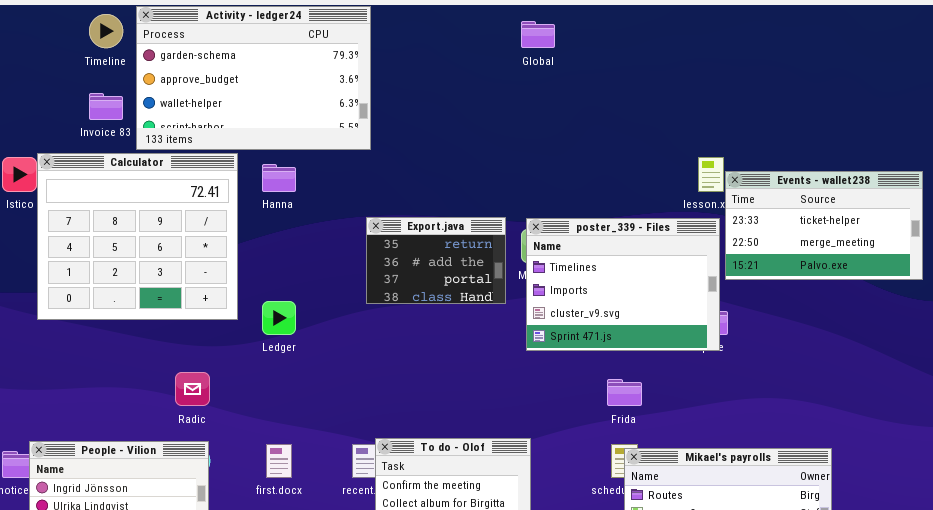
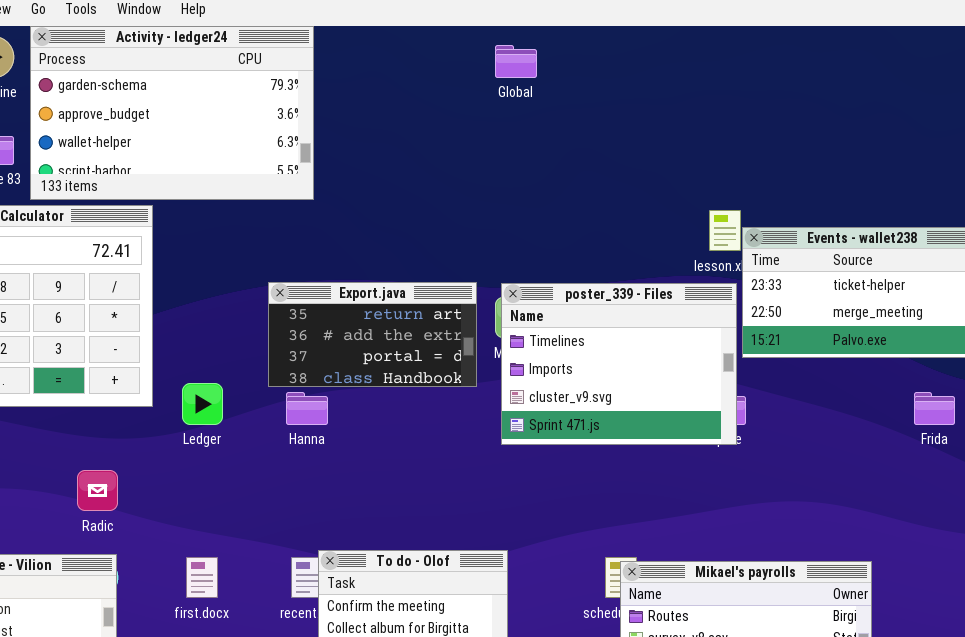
Hanna: [262,164,296,192] -> [286,392,328,425], moved
Export.java: [366,217,506,304] -> [268,282,477,387], resized
Frida: [607,379,642,406] -> [914,392,955,425], moved

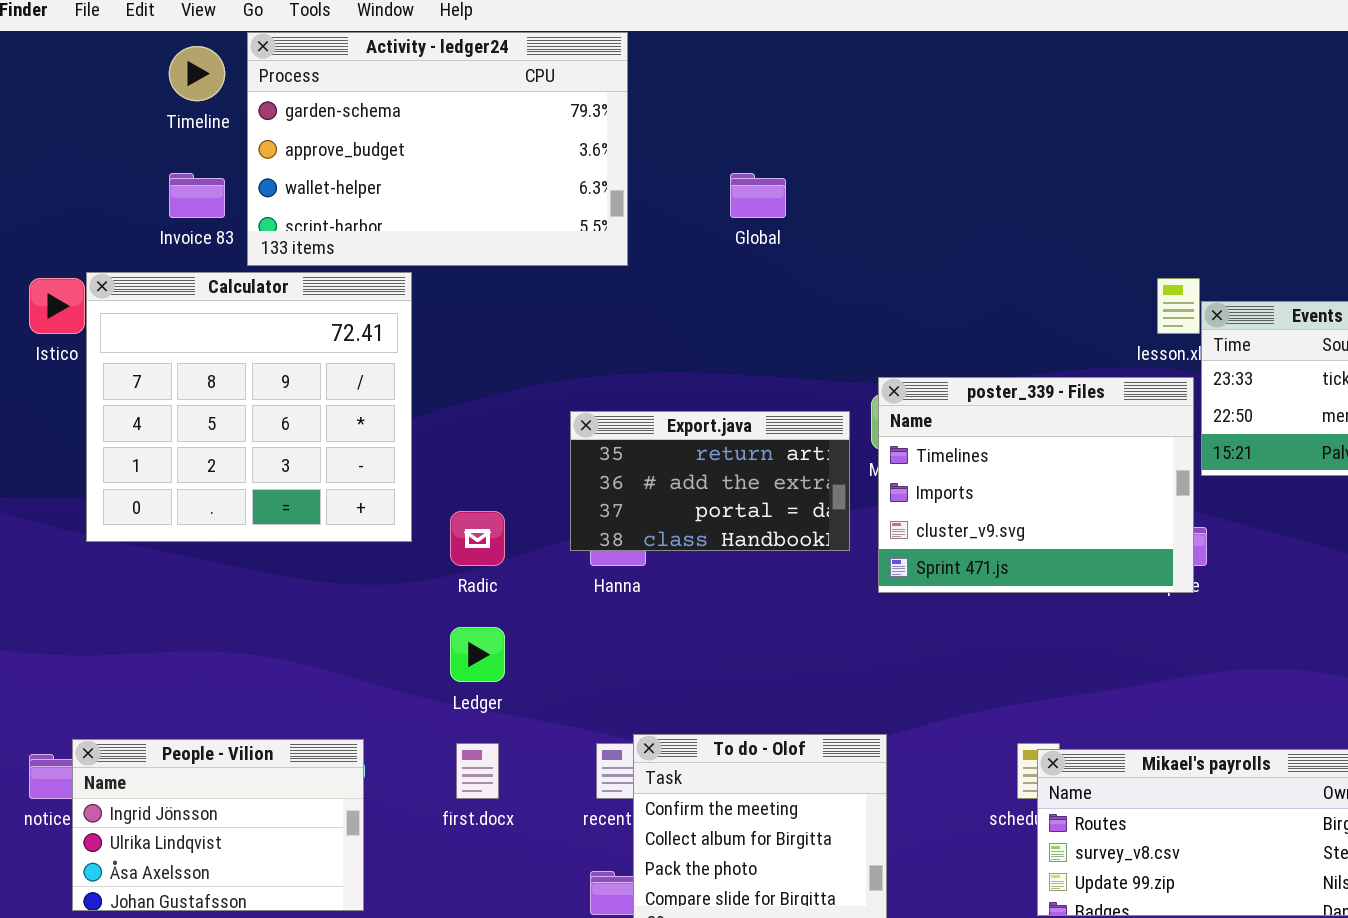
Global: [495,45,537,78] -> [730,173,786,218], moved
Export.java: [268,282,477,387] -> [570,411,850,551], moved
Ledger: [182,383,223,425] -> [450,627,505,682], moved
Radic: [77,470,118,511] -> [450,511,505,566], moved

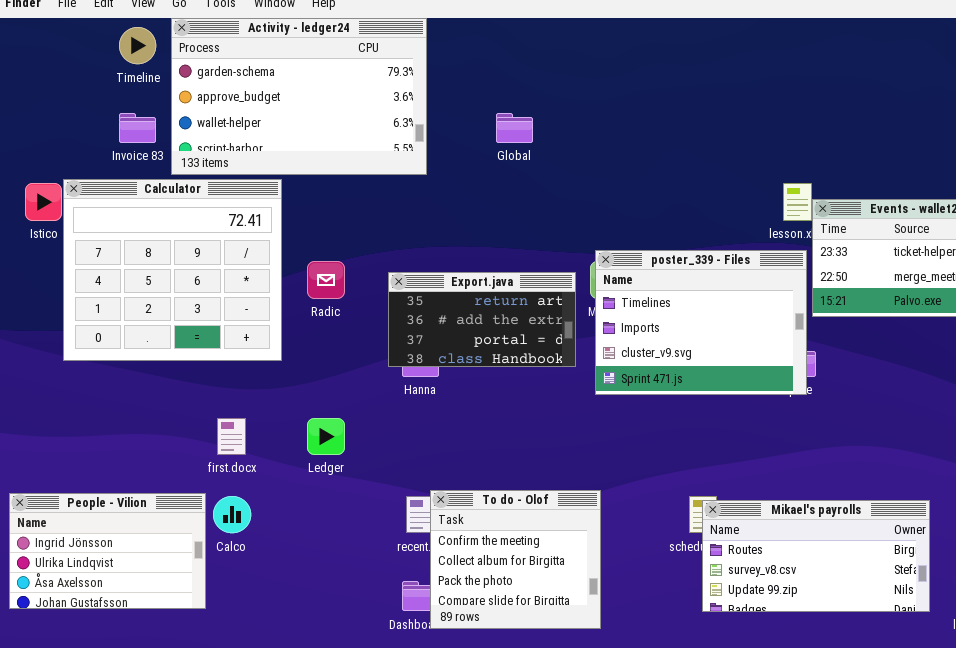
Radic: [450,511,505,566] -> [307,261,345,299], moved
People - Vilion: [72,739,364,911] -> [9,493,206,609], moved
first.docx: [456,743,499,799] -> [217,418,246,455], moved

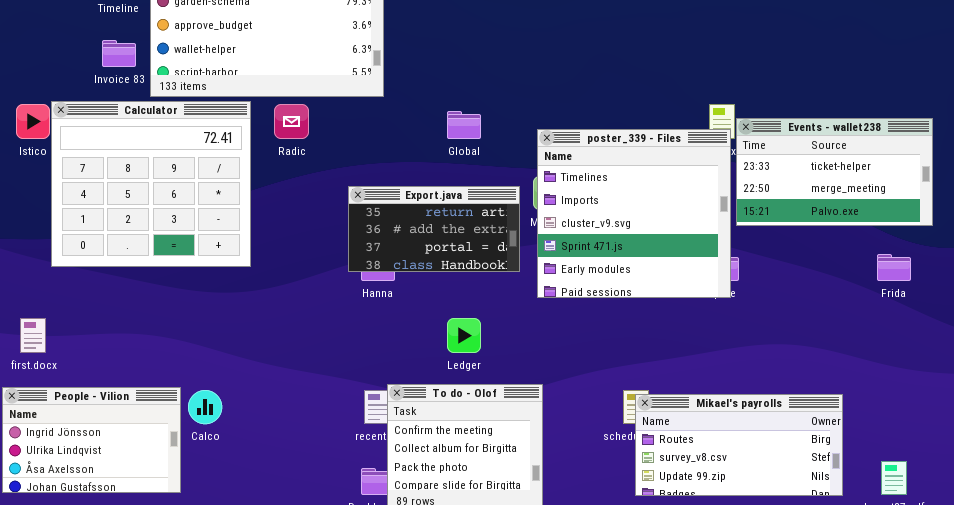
Global: [496,113,533,143] -> [447,111,481,139], moved
poster_339 - Files: [595,250,807,395] -> [537,129,731,298], resized
Radic: [307,261,345,299] -> [274,104,309,139], moved
first.docx: [217,418,246,455] -> [20,318,46,353], moved
Ledger: [307,418,345,455] -> [447,318,481,353], moved

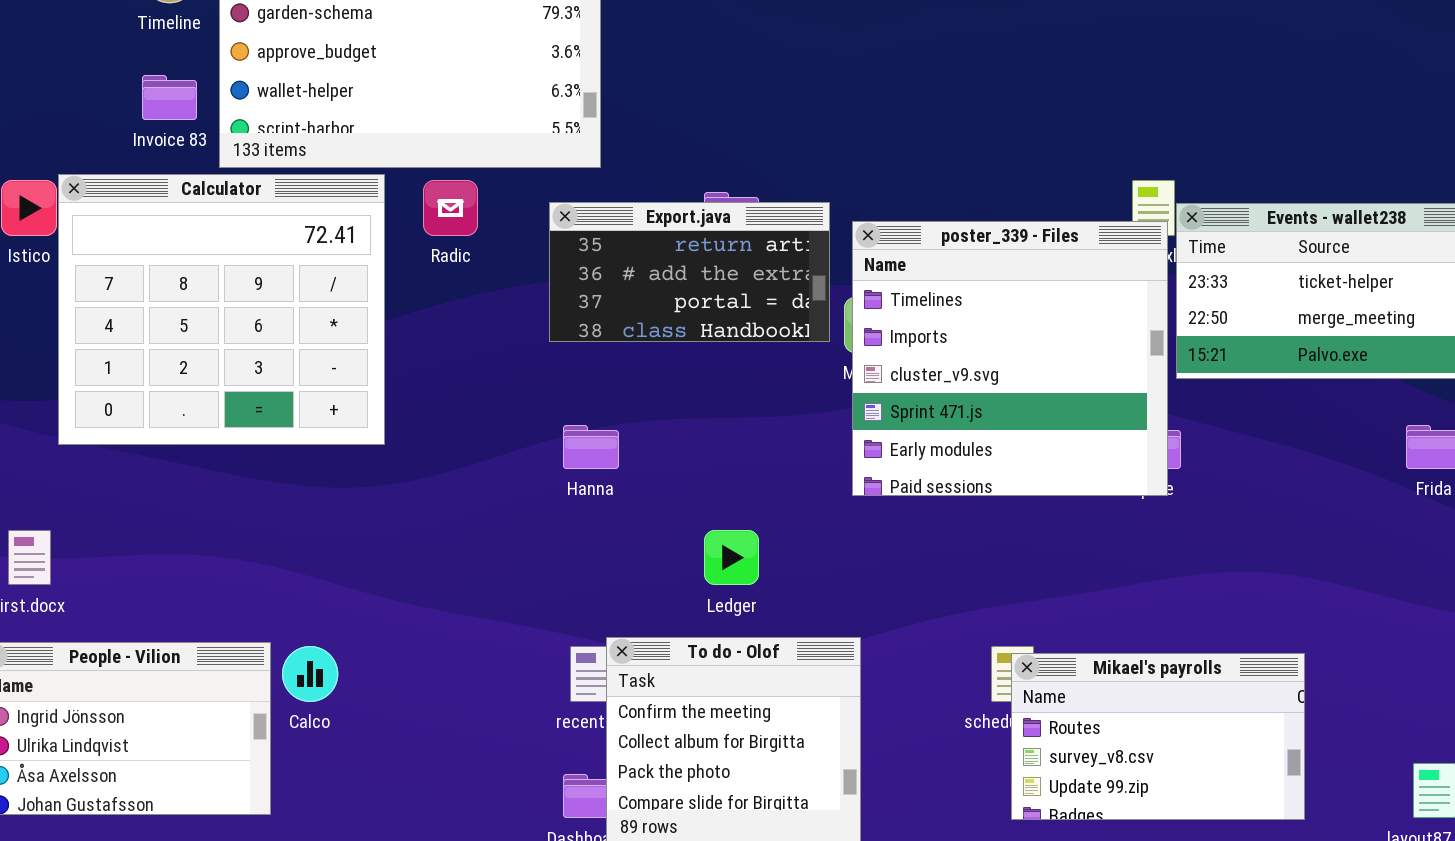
Export.java: [348,186,520,272] -> [549,202,830,342], moved
Mikael's payrolls: [635,394,843,496] -> [1011,653,1305,820], resized

